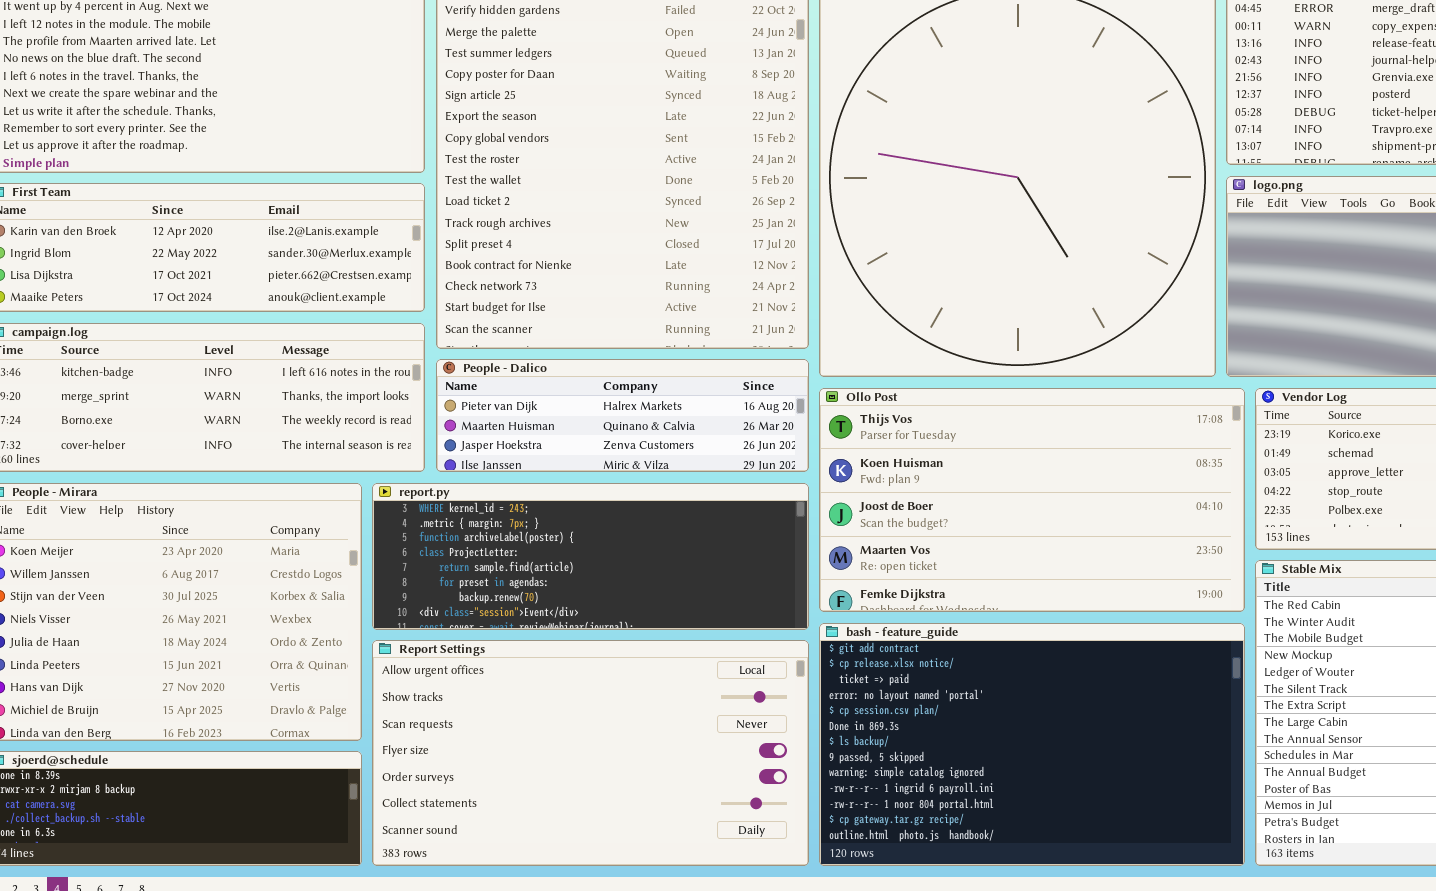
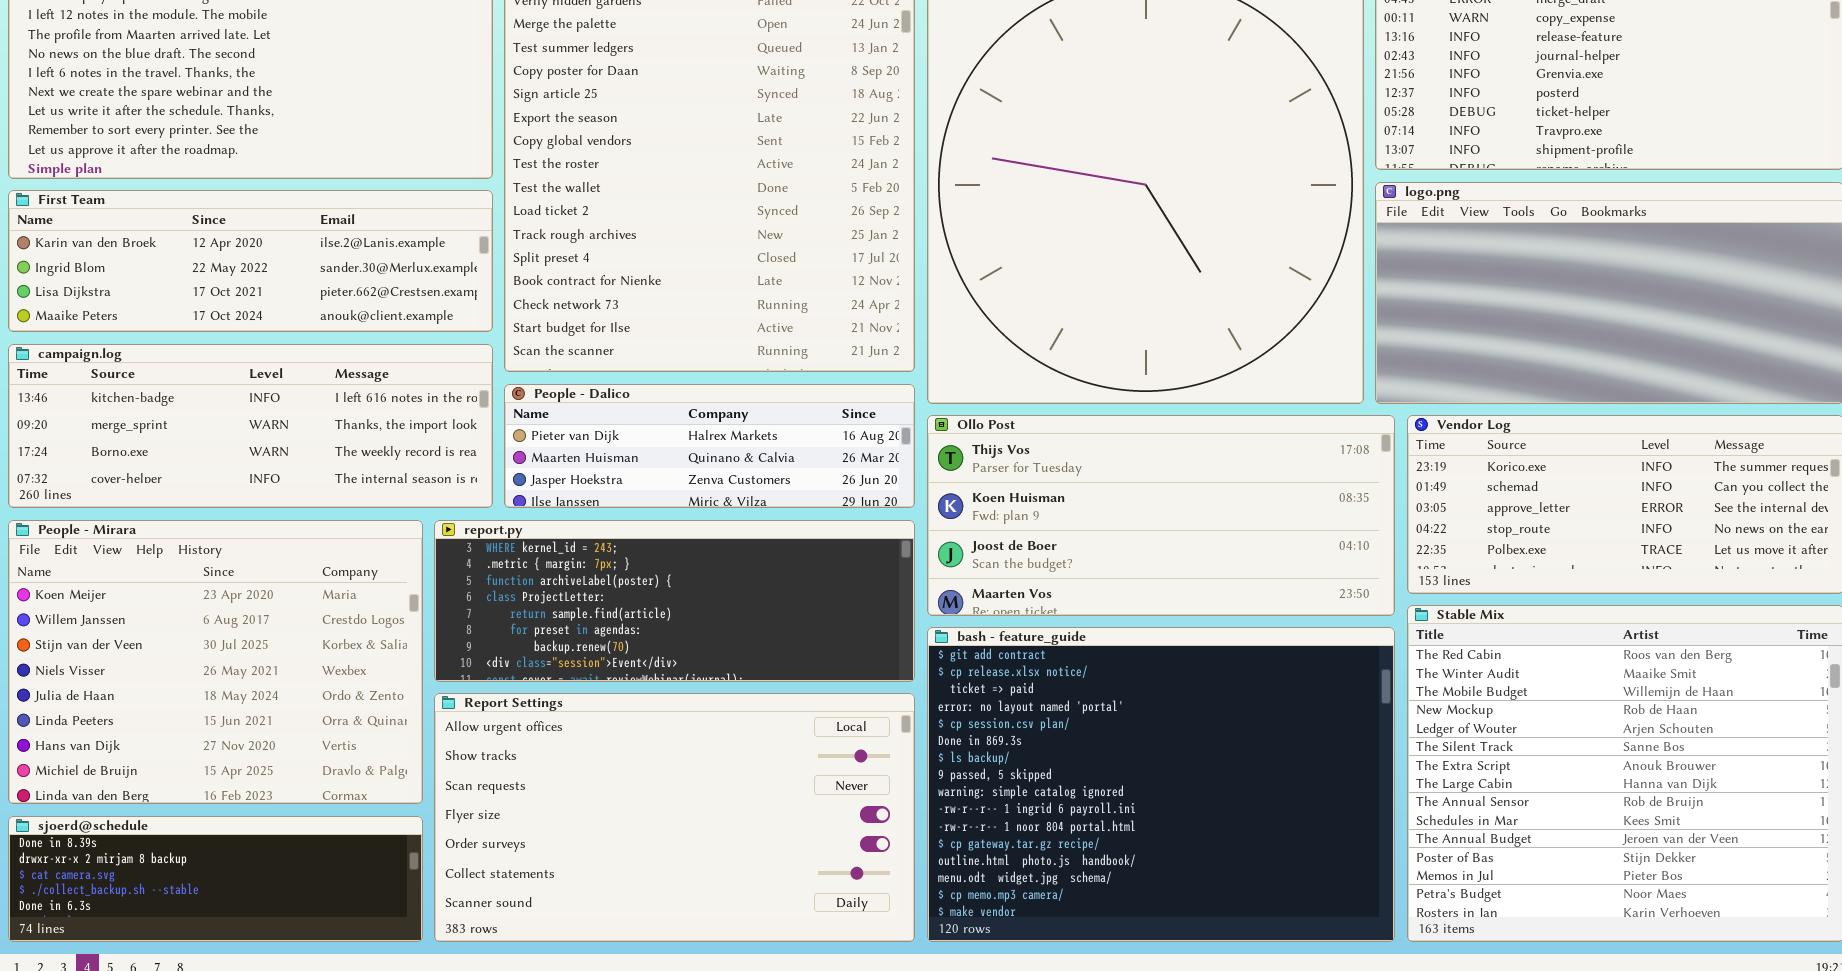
Ollo Post: [819,388,1245,612] -> [927,415,1395,616], resized
bash - feature_guide: [819,623,1245,866] -> [927,627,1395,942], resized

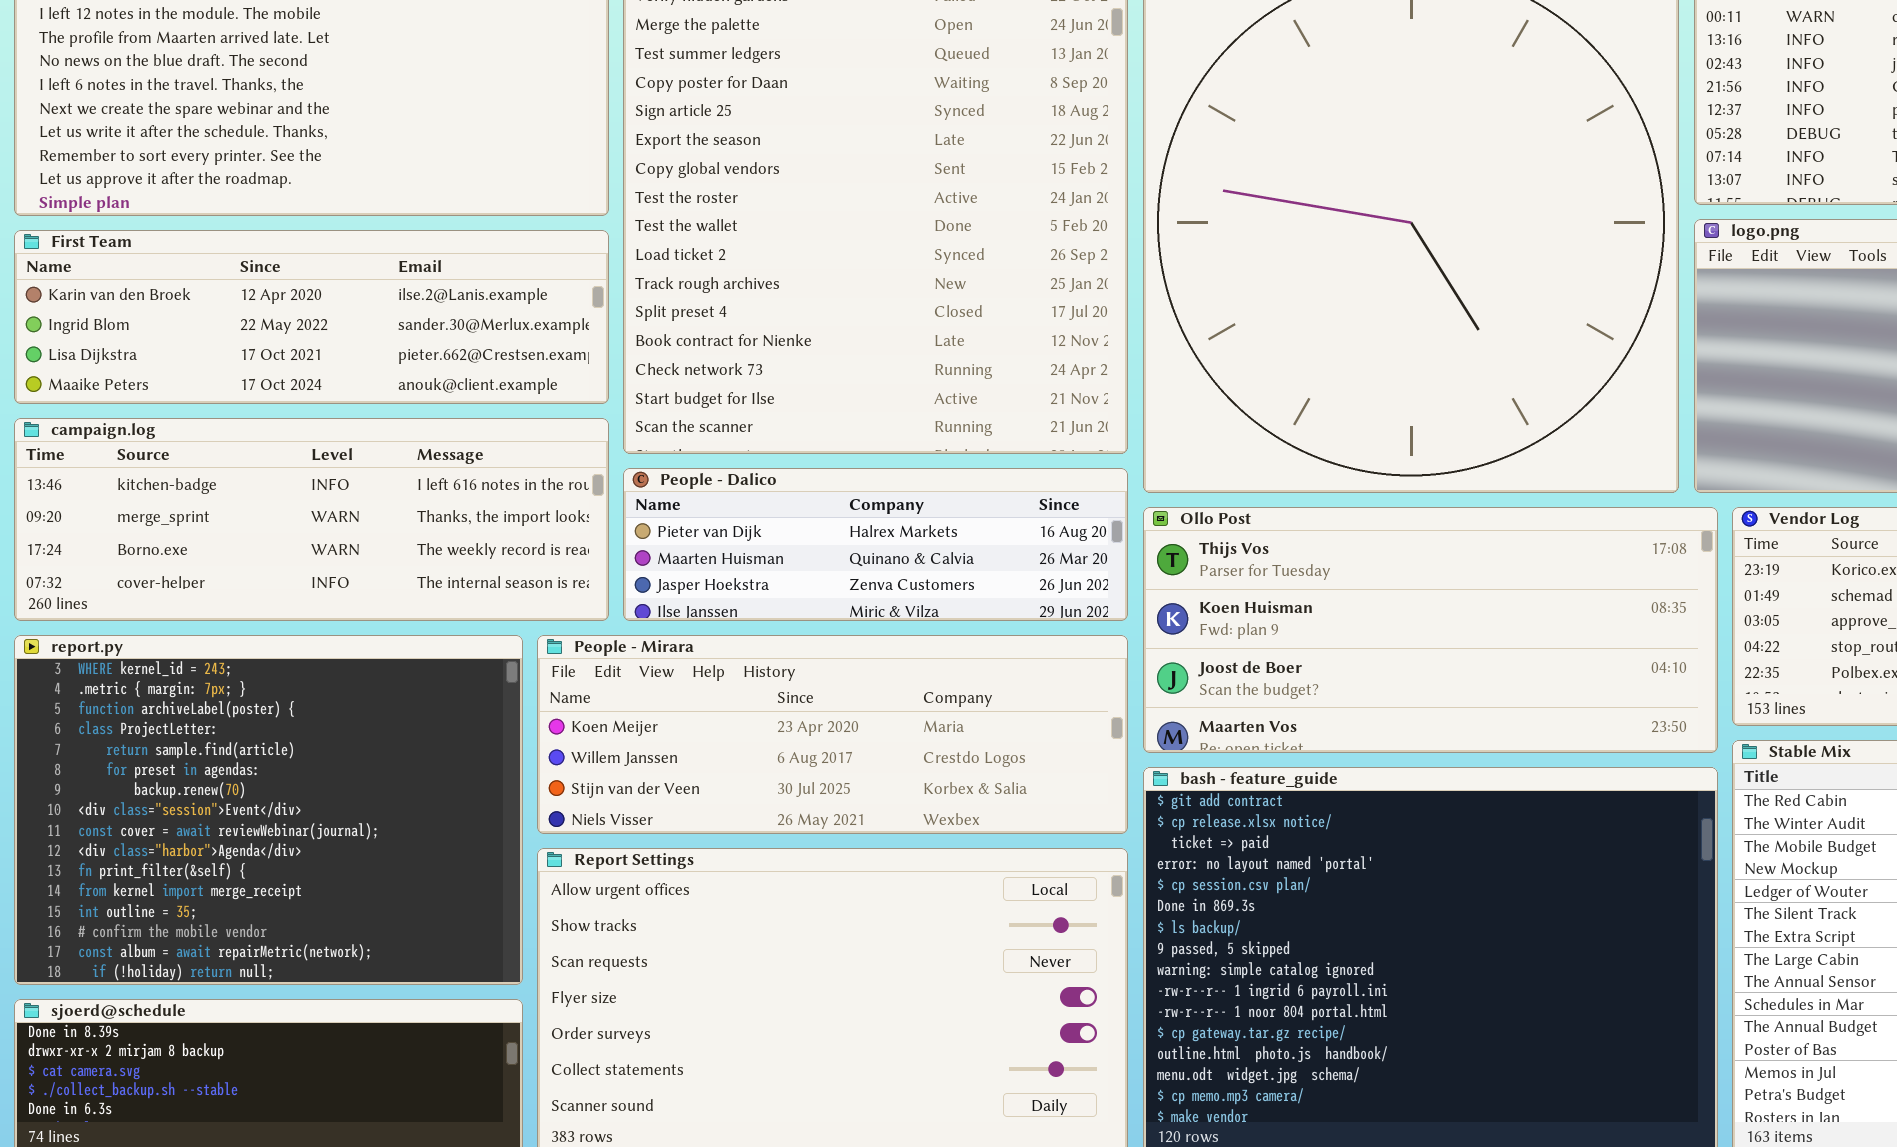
People - Mirara: [8,520,423,804] -> [537,635,1128,834], moved, resized
report.py: [434,520,915,682] -> [14,635,523,985], moved, resized

